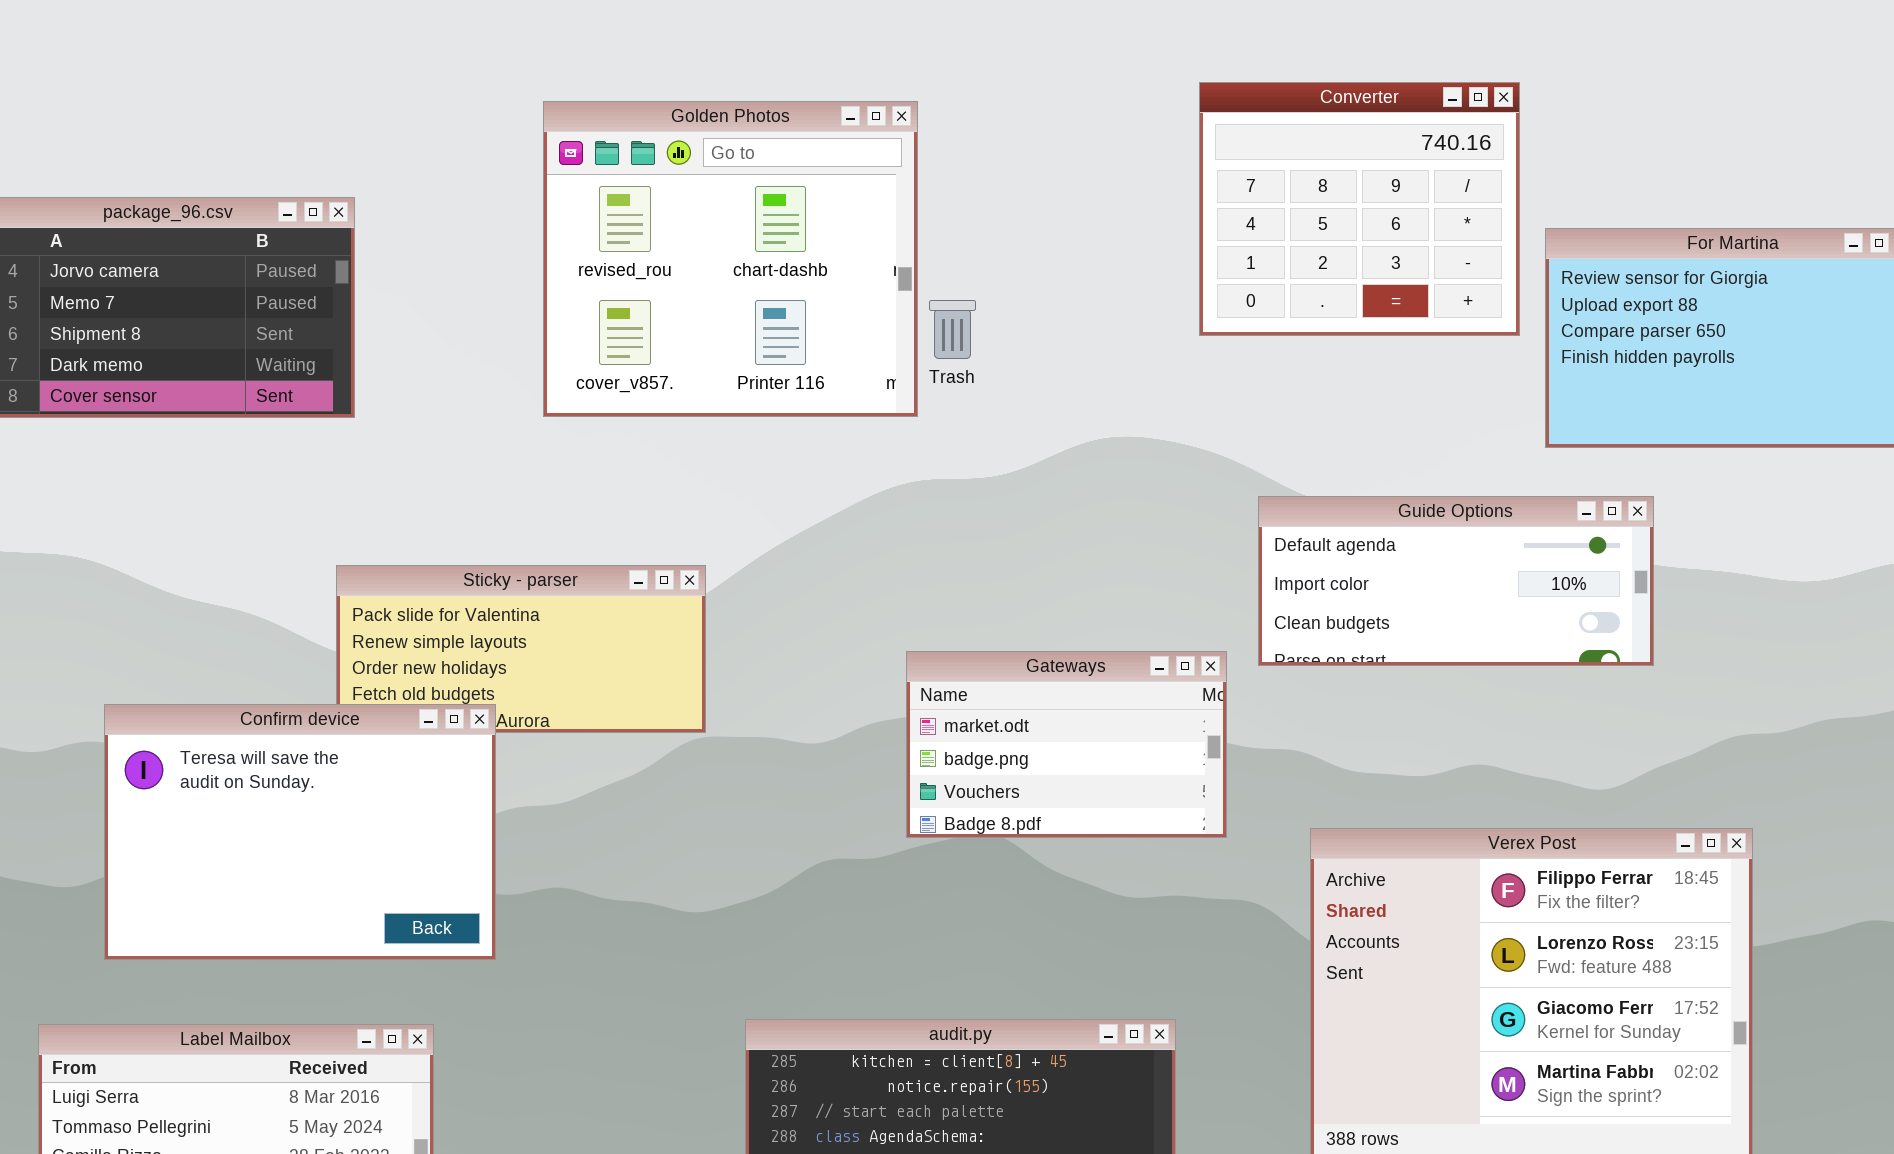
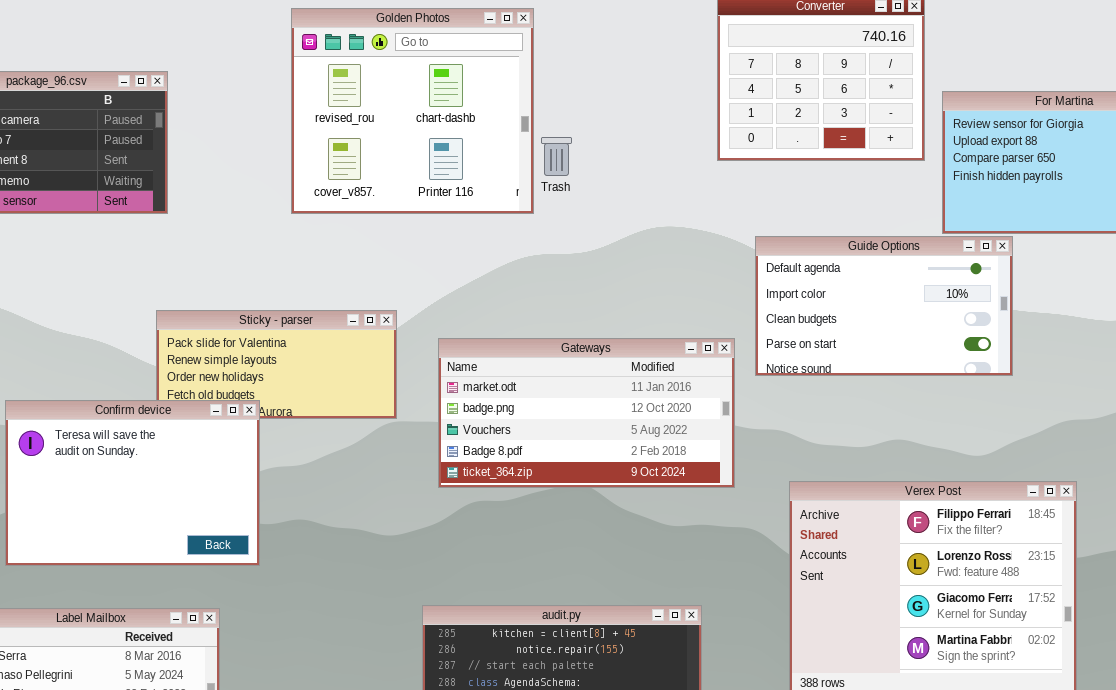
Guide Options: [1258,496,1654,666] -> [755,236,1013,376], resized
Gateways: [906,651,1227,838] -> [438,338,735,488], resized

